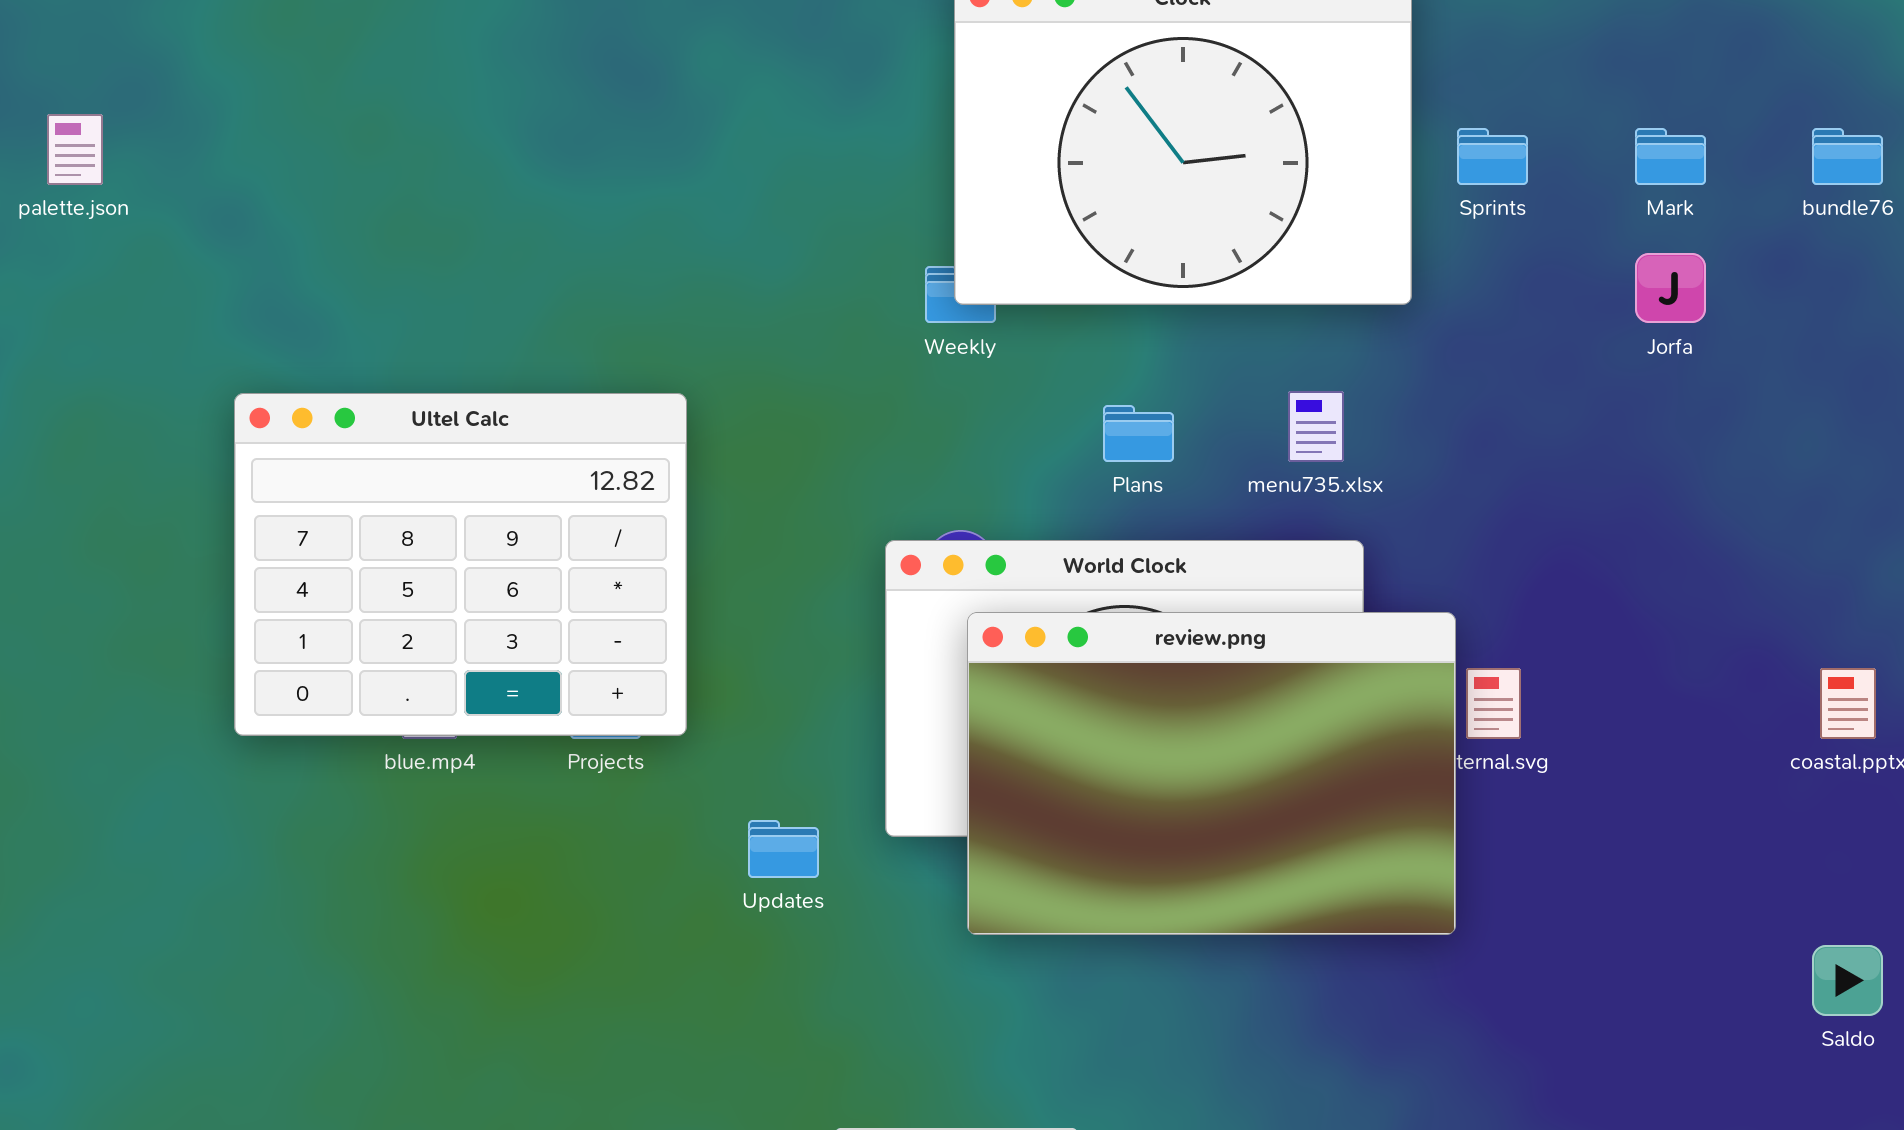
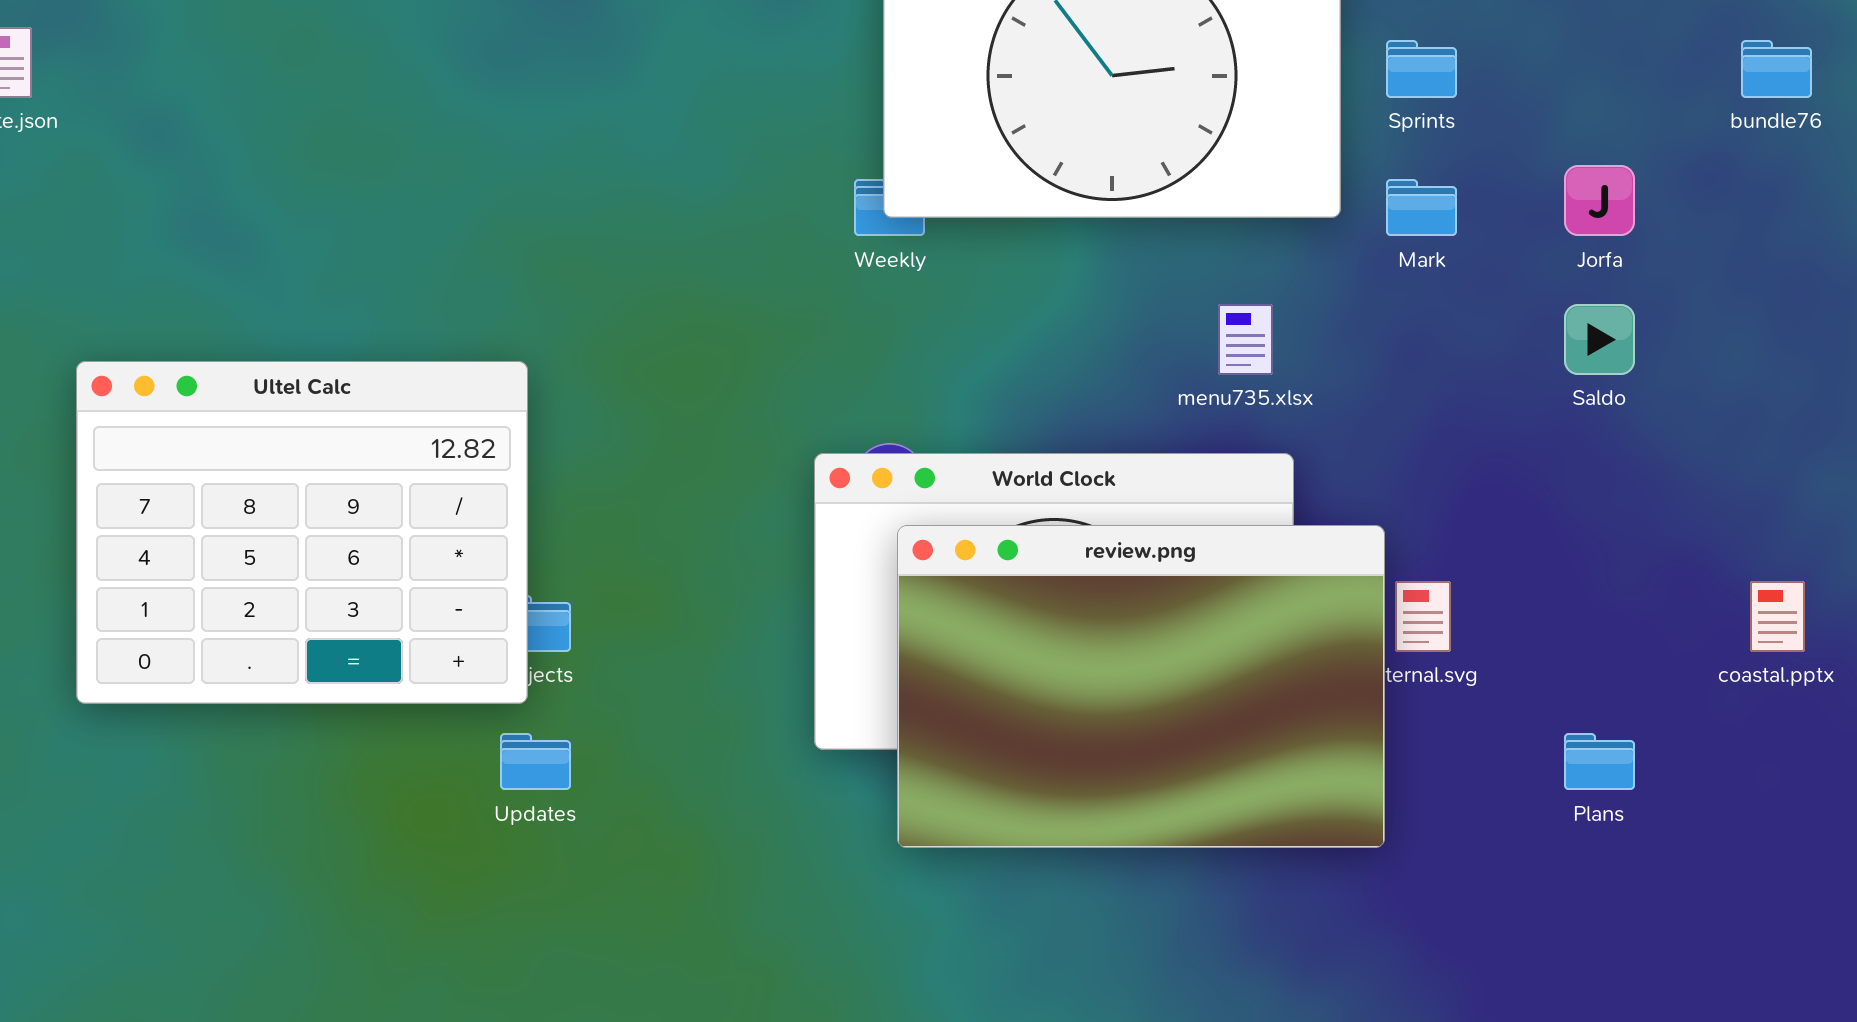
Mark: [1635,128,1706,185] -> [1386,179,1457,236], moved
Ultel Calc: [234,393,687,736] -> [76,361,528,704], moved
Plans: [1103,405,1174,462] -> [1564,733,1635,790], moved
Updates: [748,820,819,878] -> [500,733,571,790], moved
Saldo: [1812,945,1883,1016] -> [1564,304,1635,375], moved

